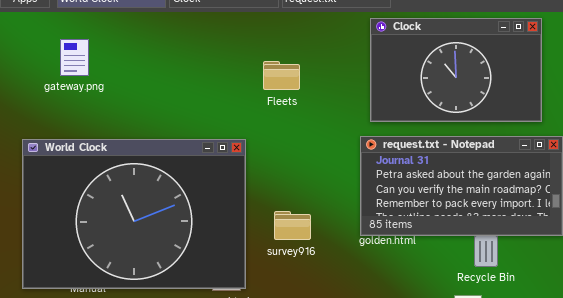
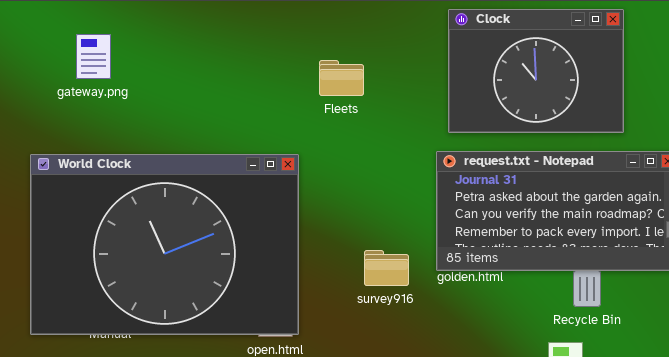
Clock: [370,18,542,122] -> [448,9,624,133], resized
survey916: [274,211,311,240] -> [364,250,409,286], moved

